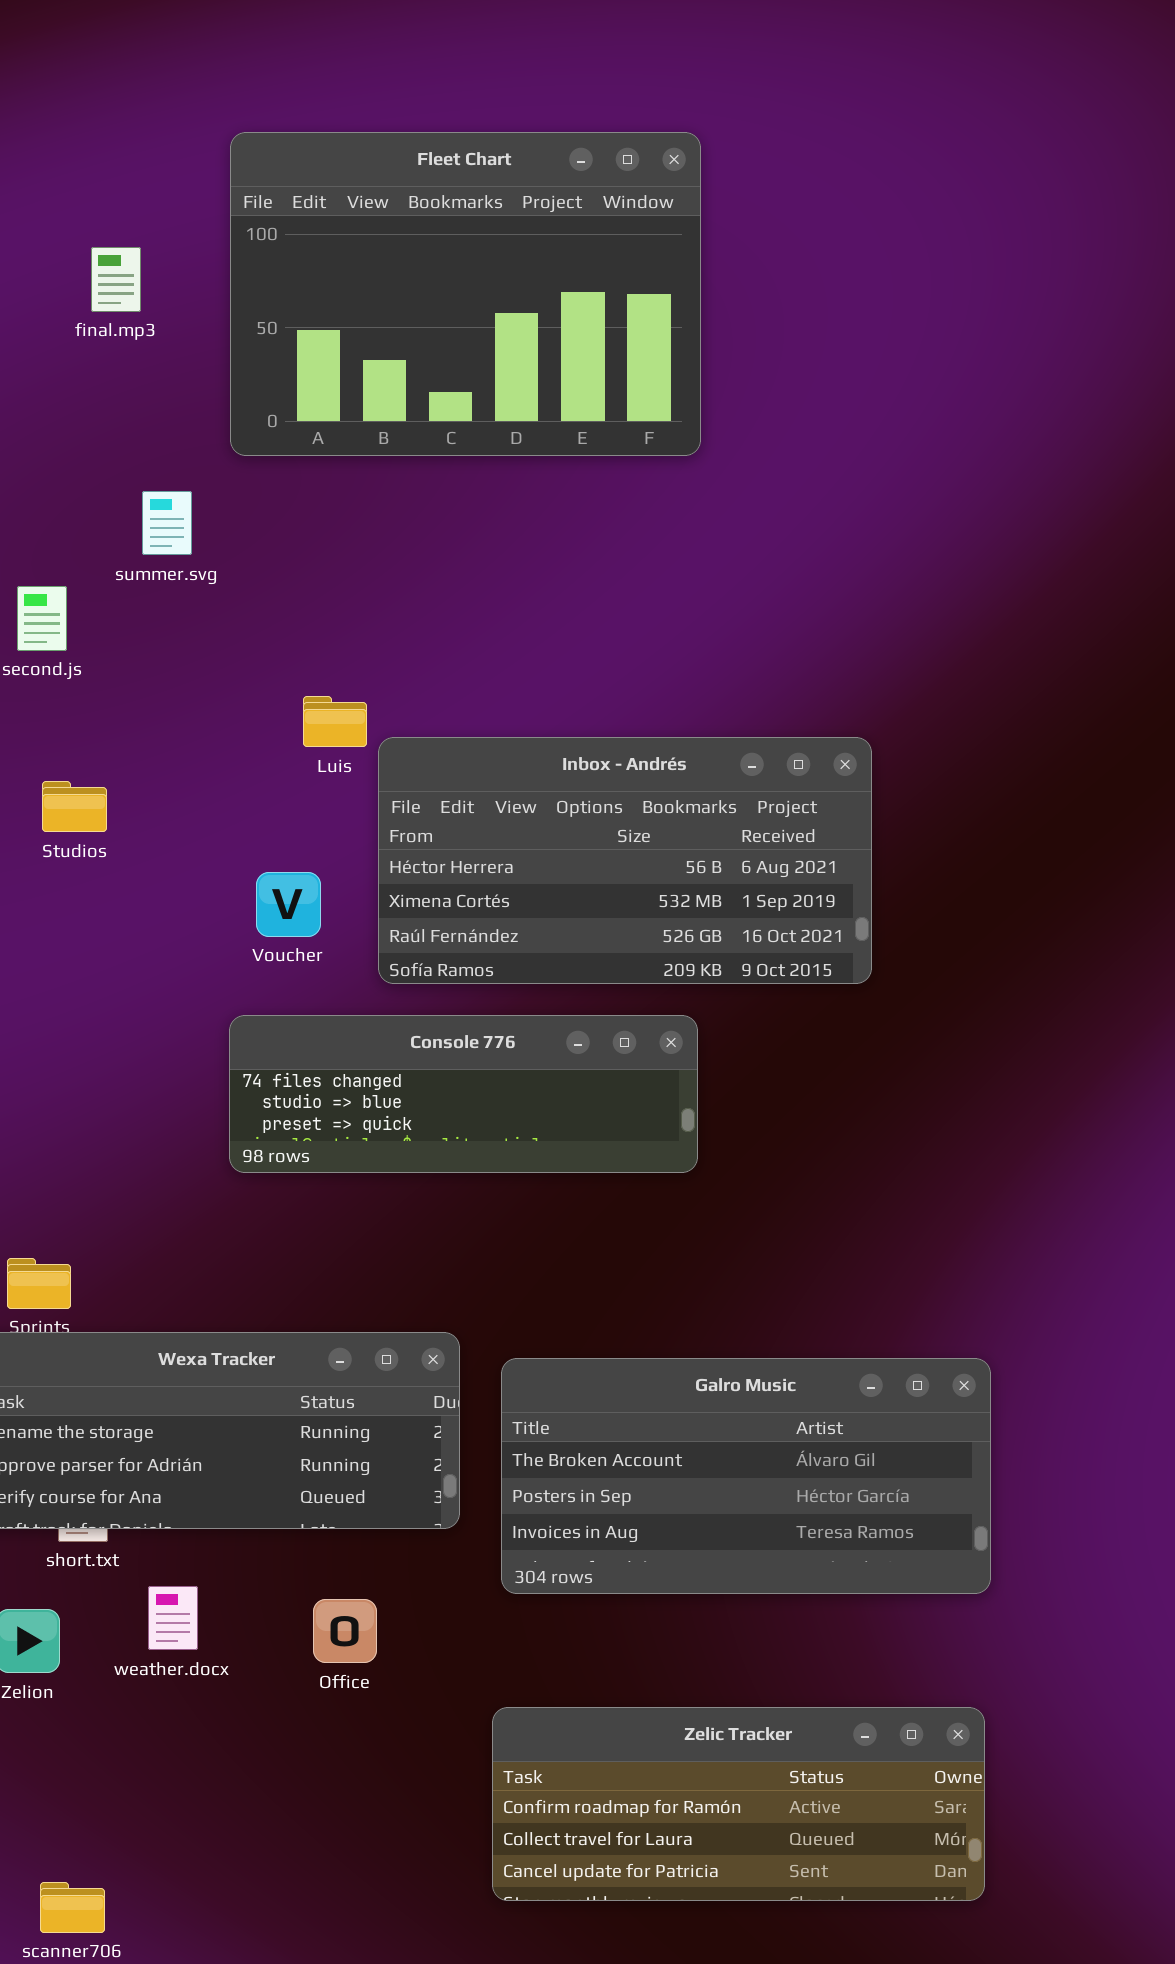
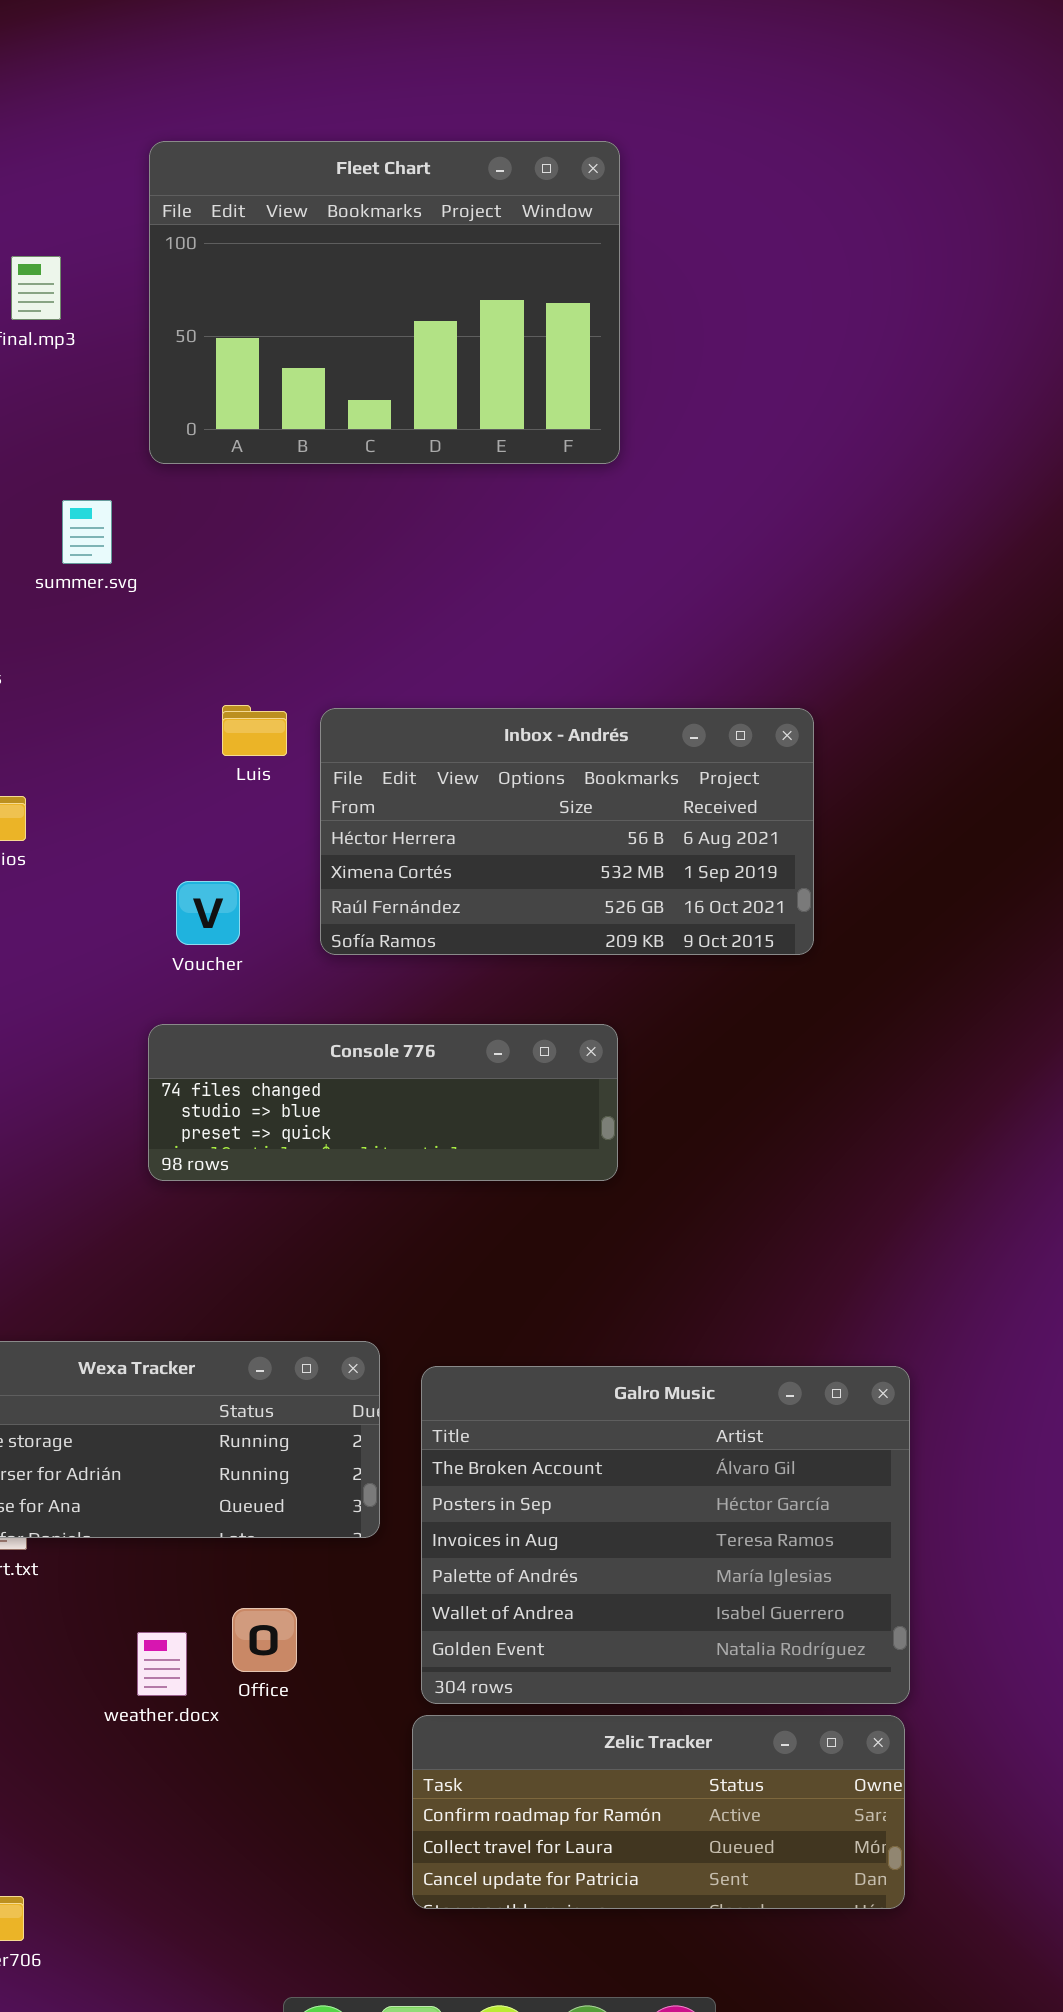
Inbox - Andrés: [378,737,872,984] -> [320,708,814,955], moved
Galro Music: [501,1358,991,1594] -> [421,1366,910,1704], resized
weather.docx: [148,1586,198,1650] -> [137,1632,187,1696], moved

